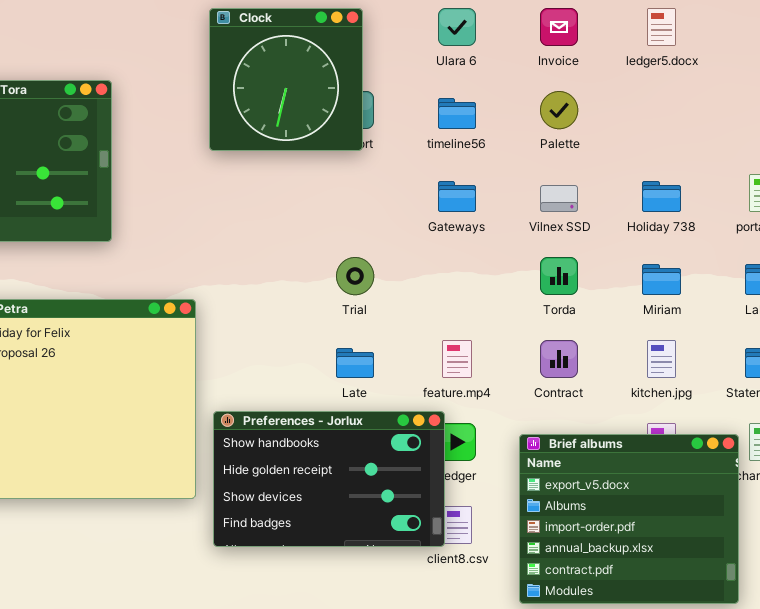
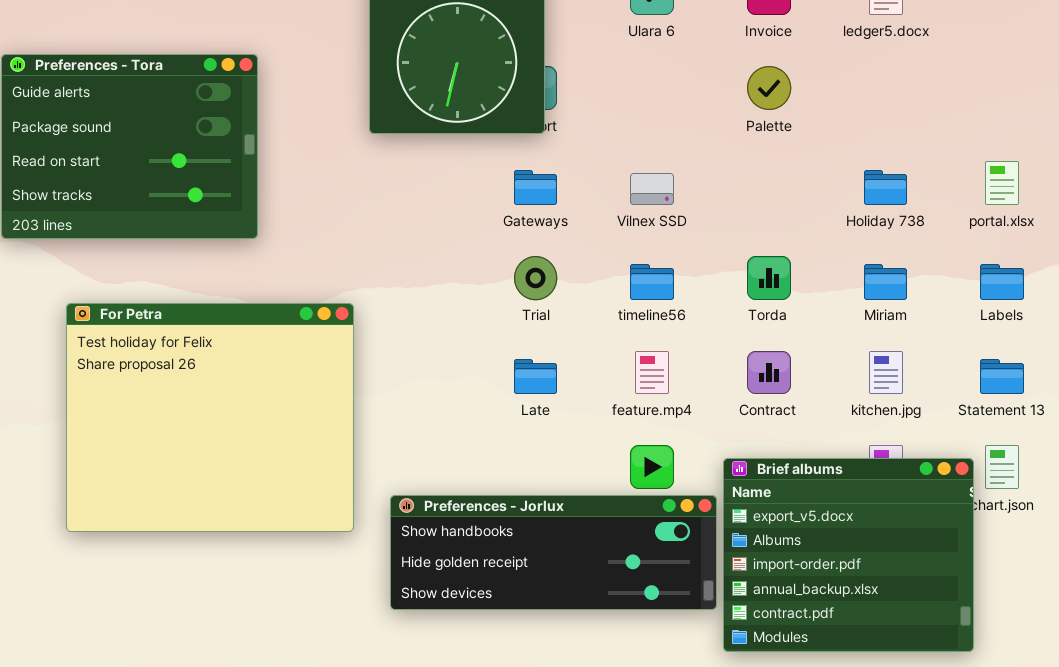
timeline56: [438,98,476,129] -> [630,264,674,300], moved
Gateways: [438,181,476,212] -> [514,170,557,205], moved
Vilnex SSD: [540,185,578,212] -> [630,173,674,205], moved
Preferences - Jorlux: [213,411,445,547] -> [390,495,717,610], moved, resized

